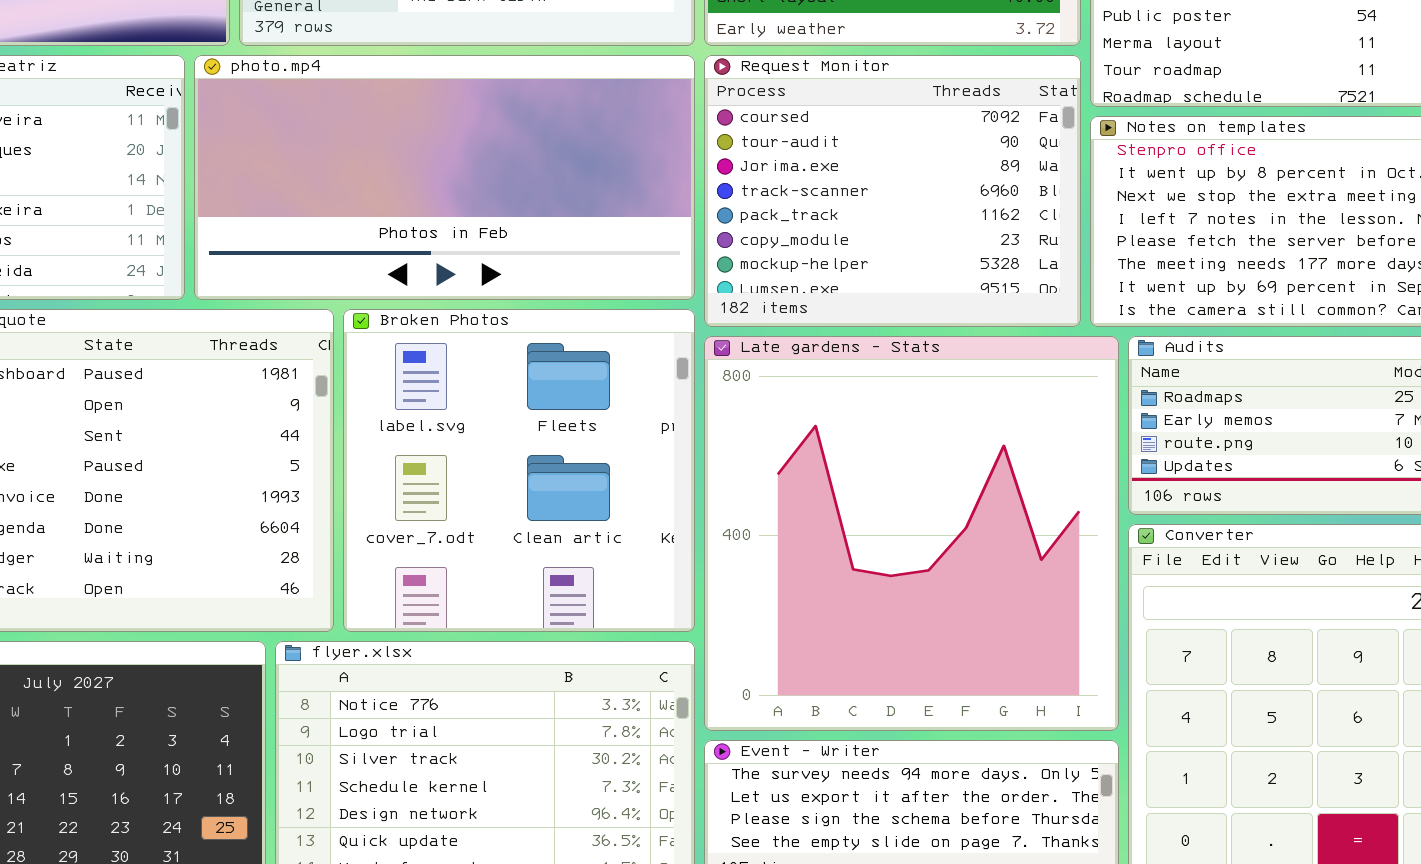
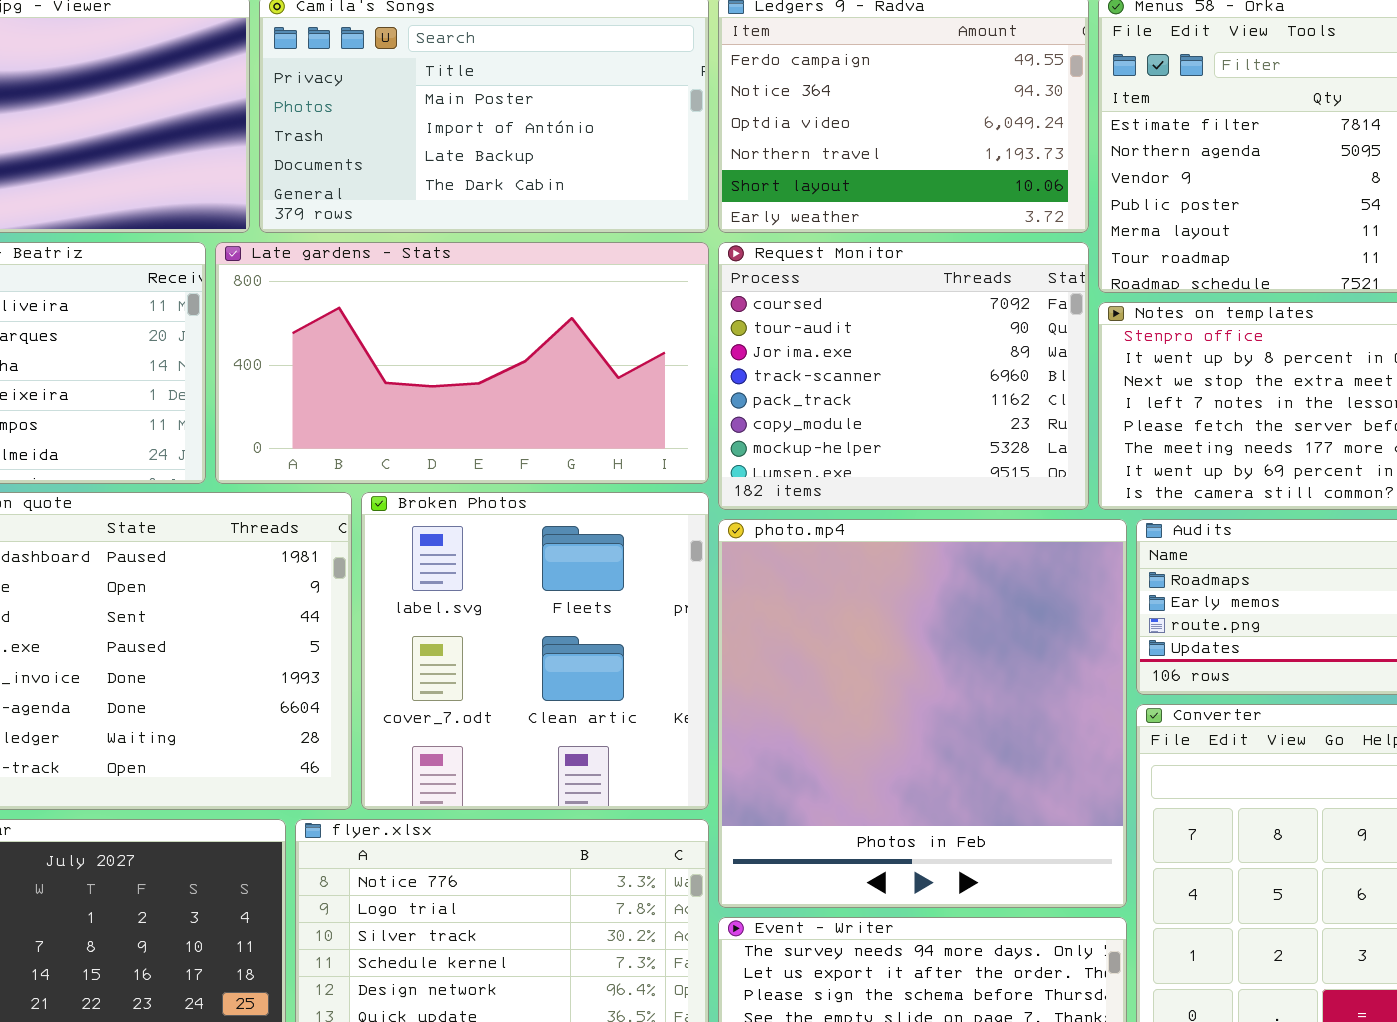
photo.mp4: [194,55,695,300] -> [718,519,1127,908], moved, resized
Late gardens - Stats: [704,336,1119,731] -> [215,242,709,484], moved, resized

